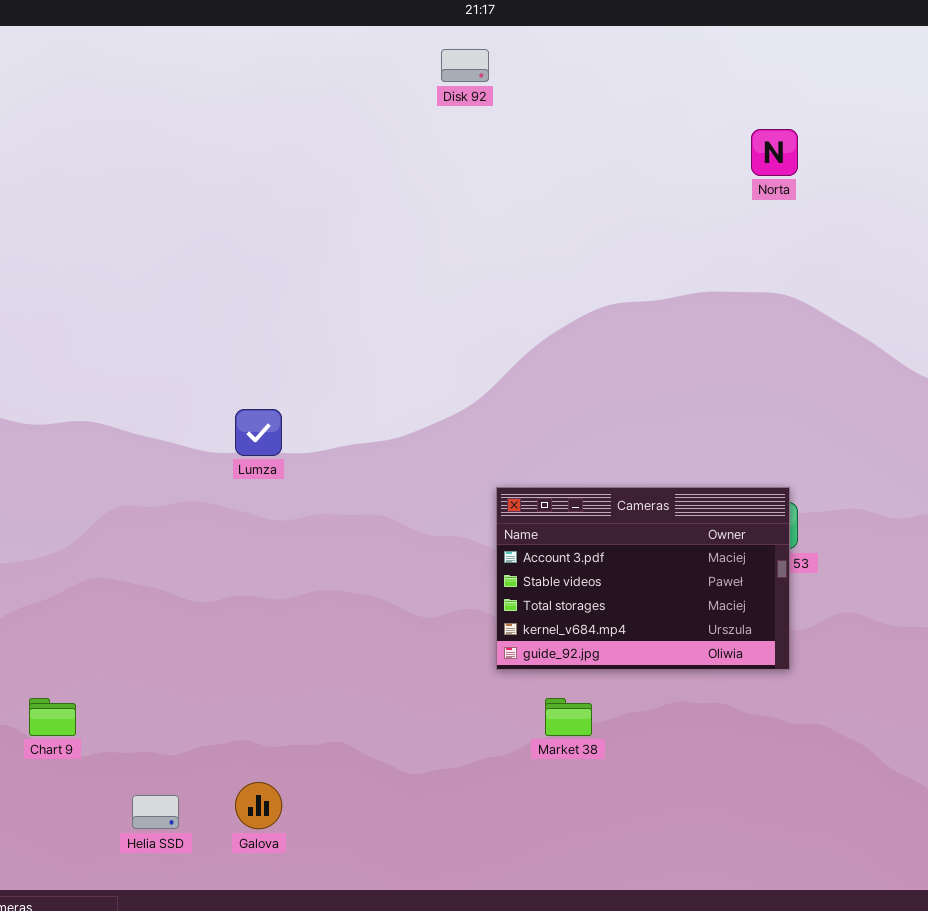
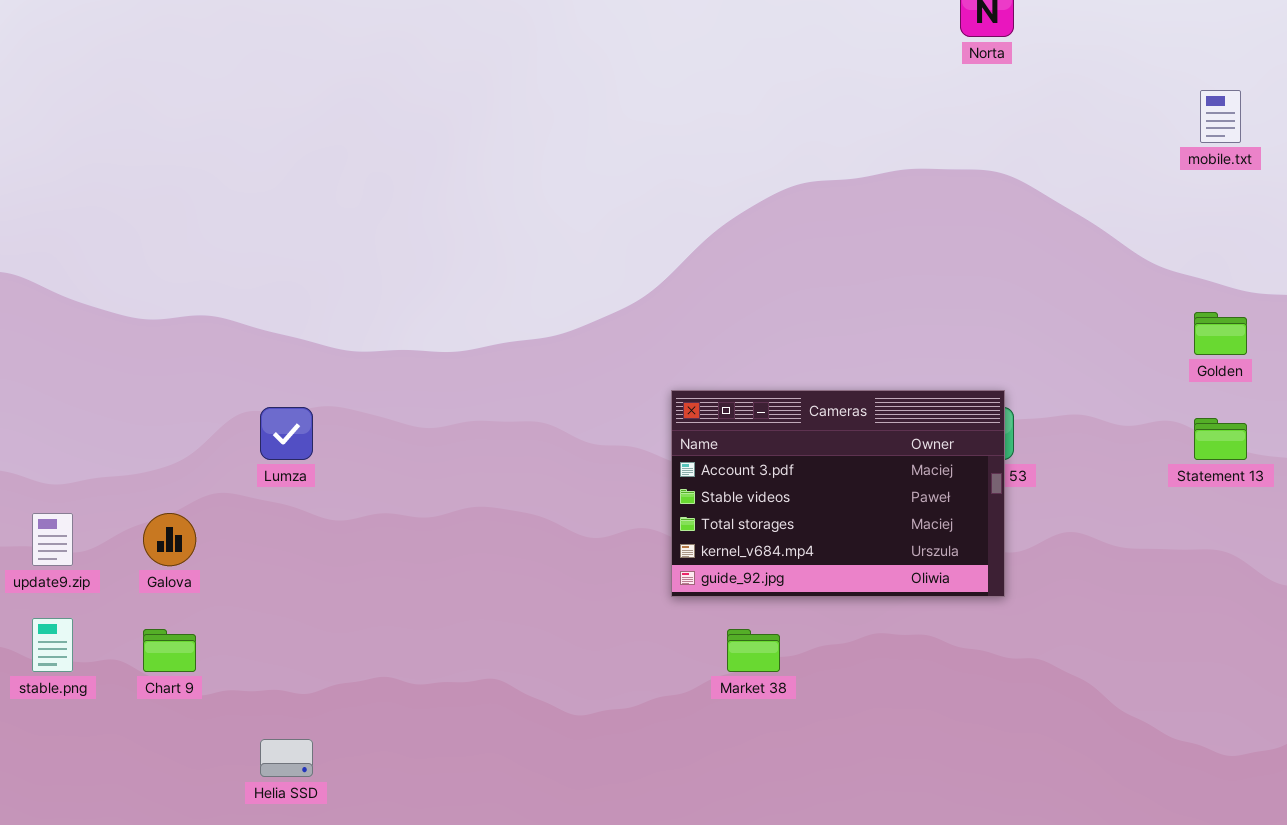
Lumza: [235,409,282,456] -> [260,407,313,460], moved
Galova: [235,782,282,829] -> [143,513,196,566], moved

